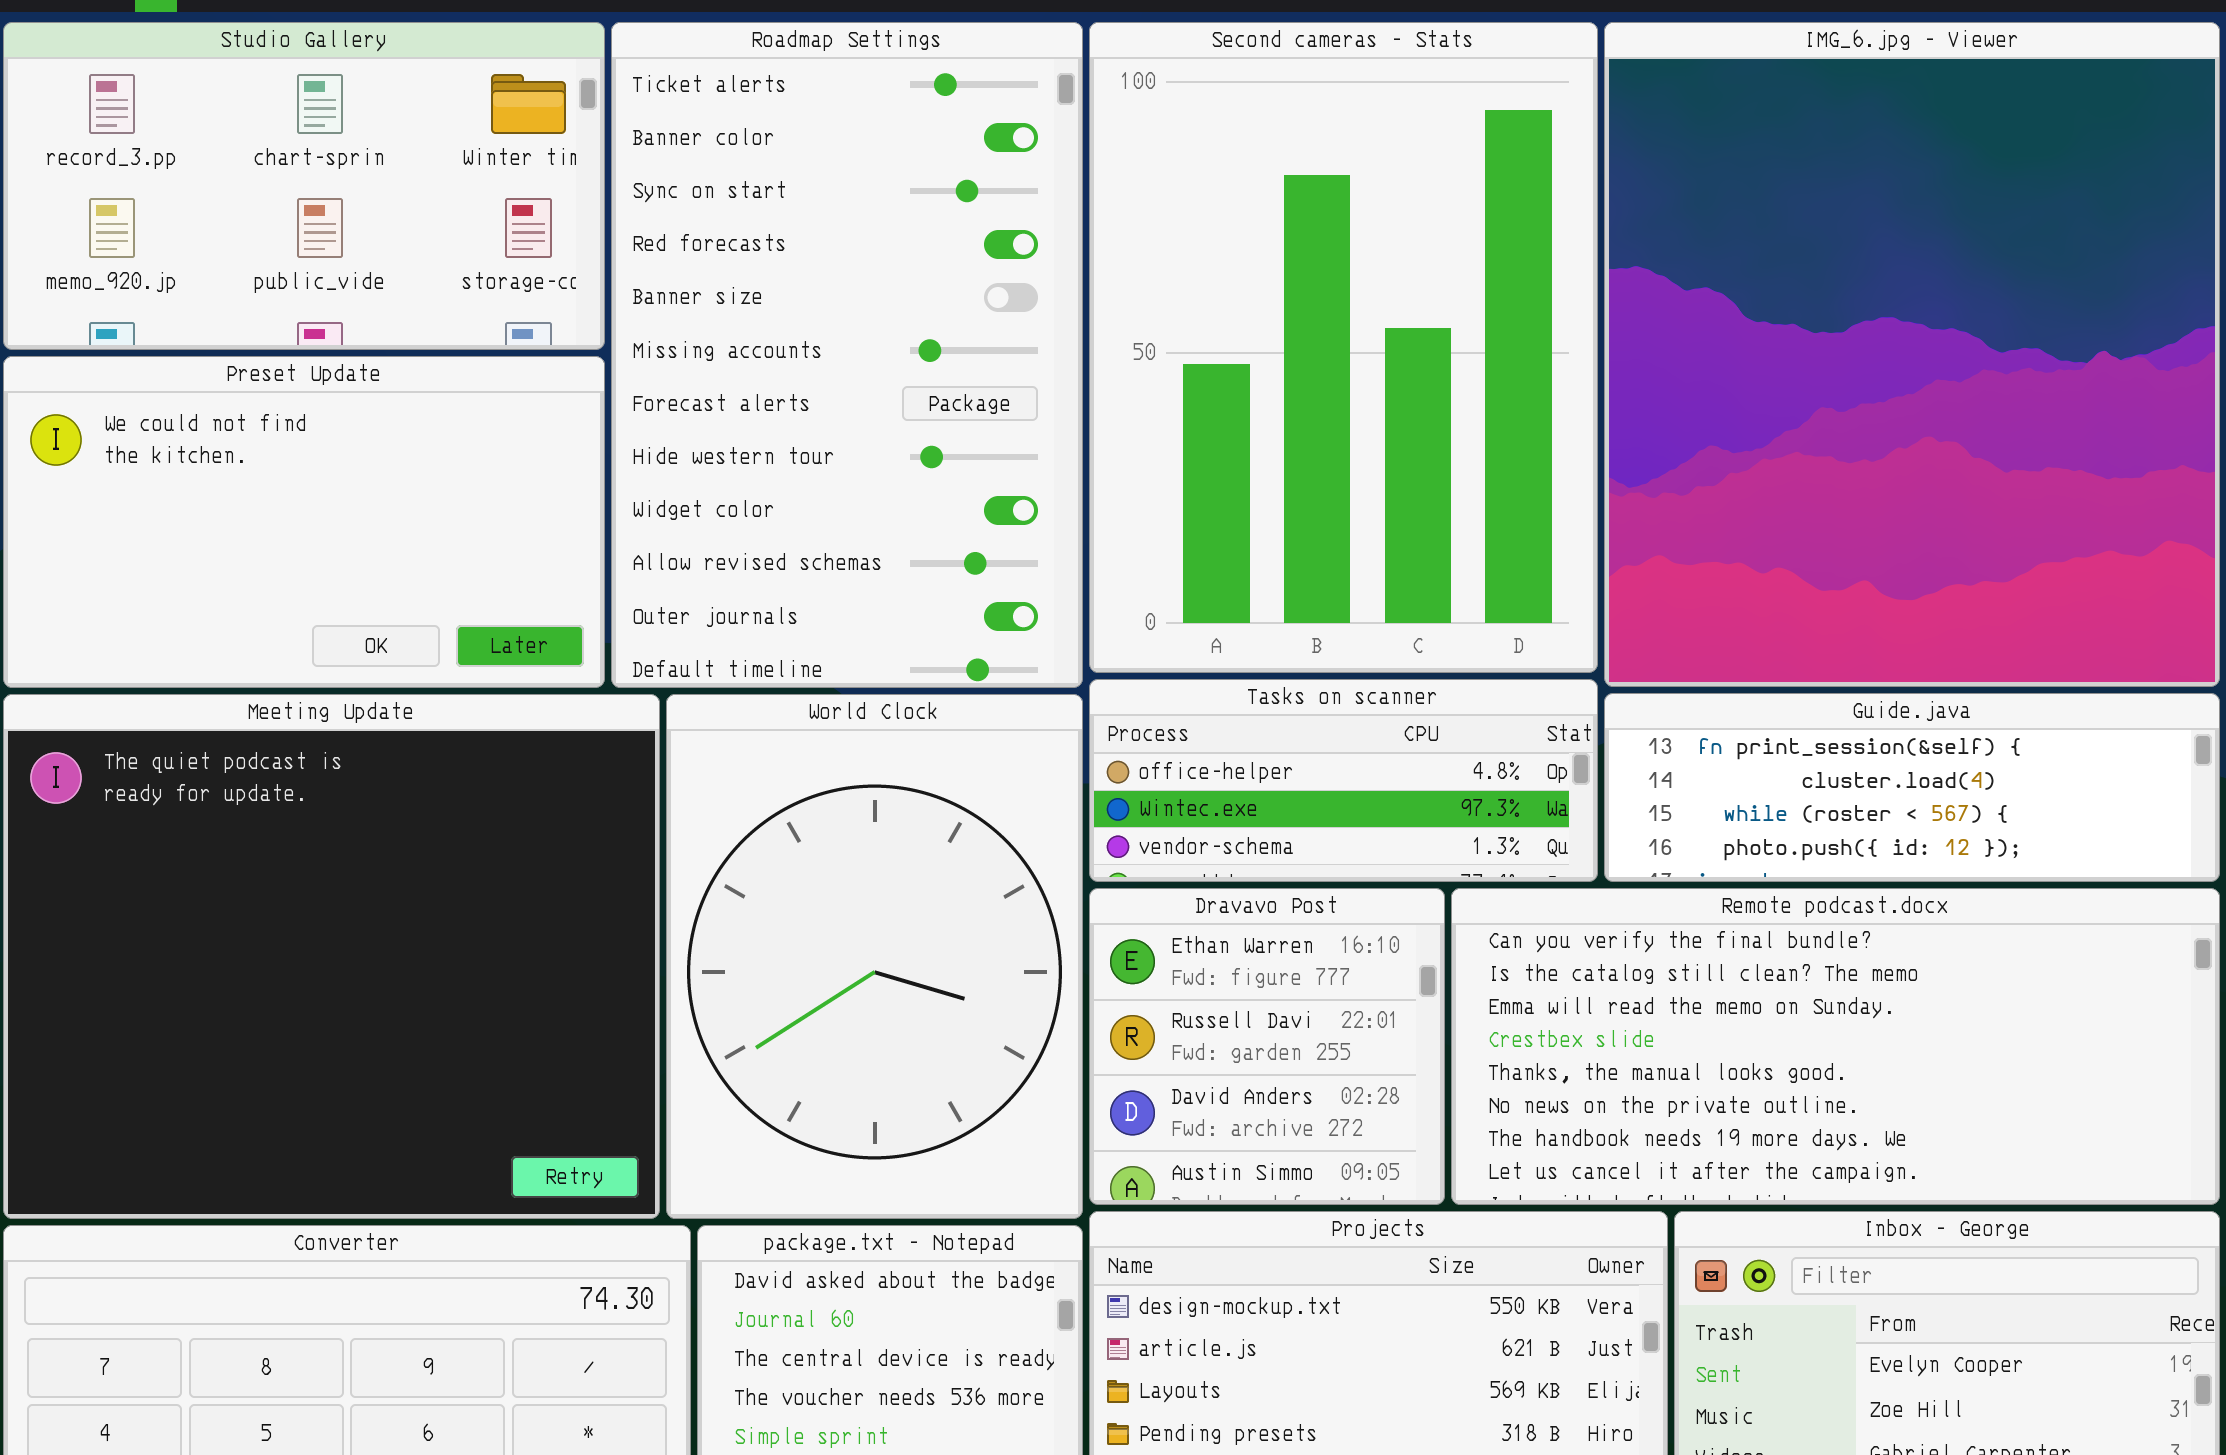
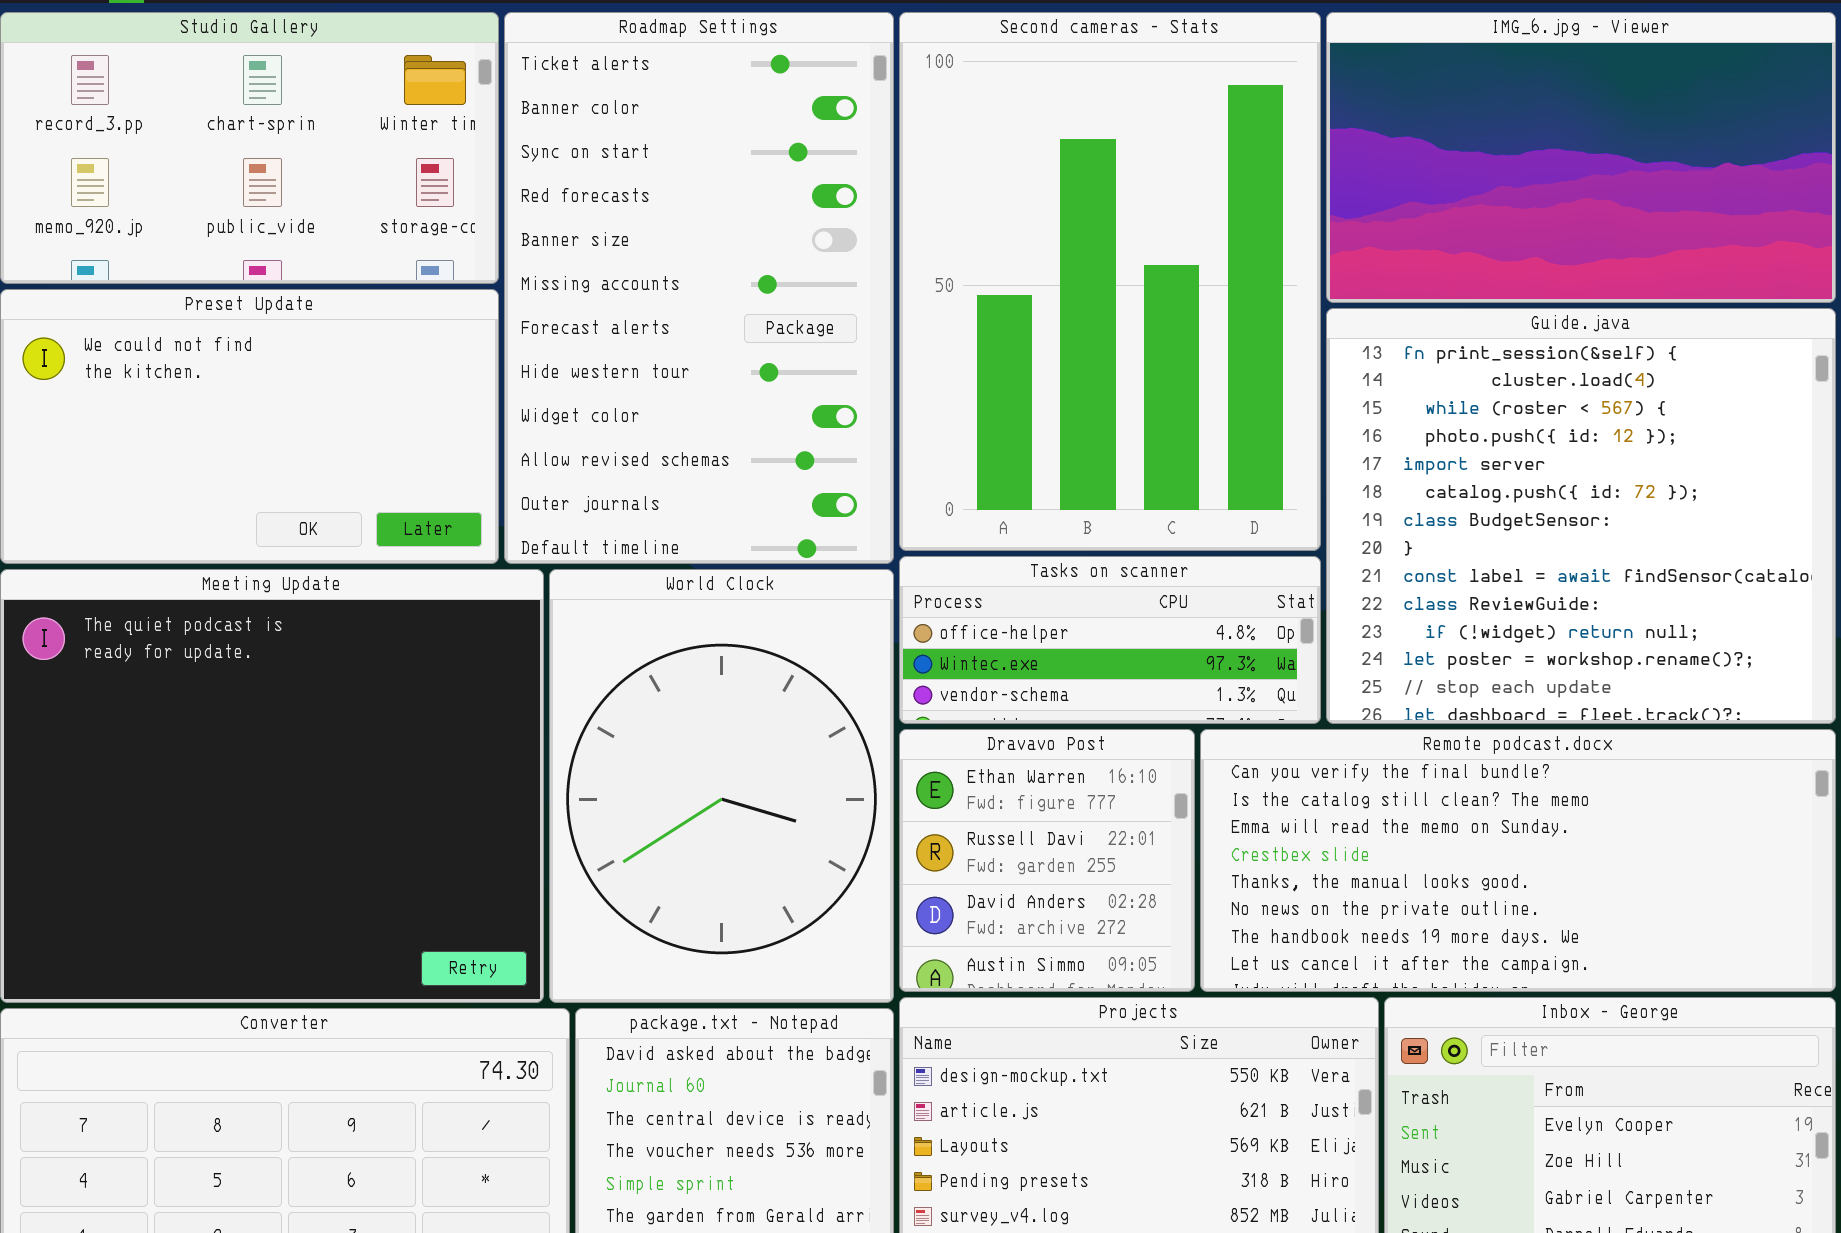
IMG_6.jpg - Viewer: [1604,22,2220,687] -> [1326,12,1836,303], resized
Guide.java: [1604,693,2220,882] -> [1326,308,1836,724], resized

